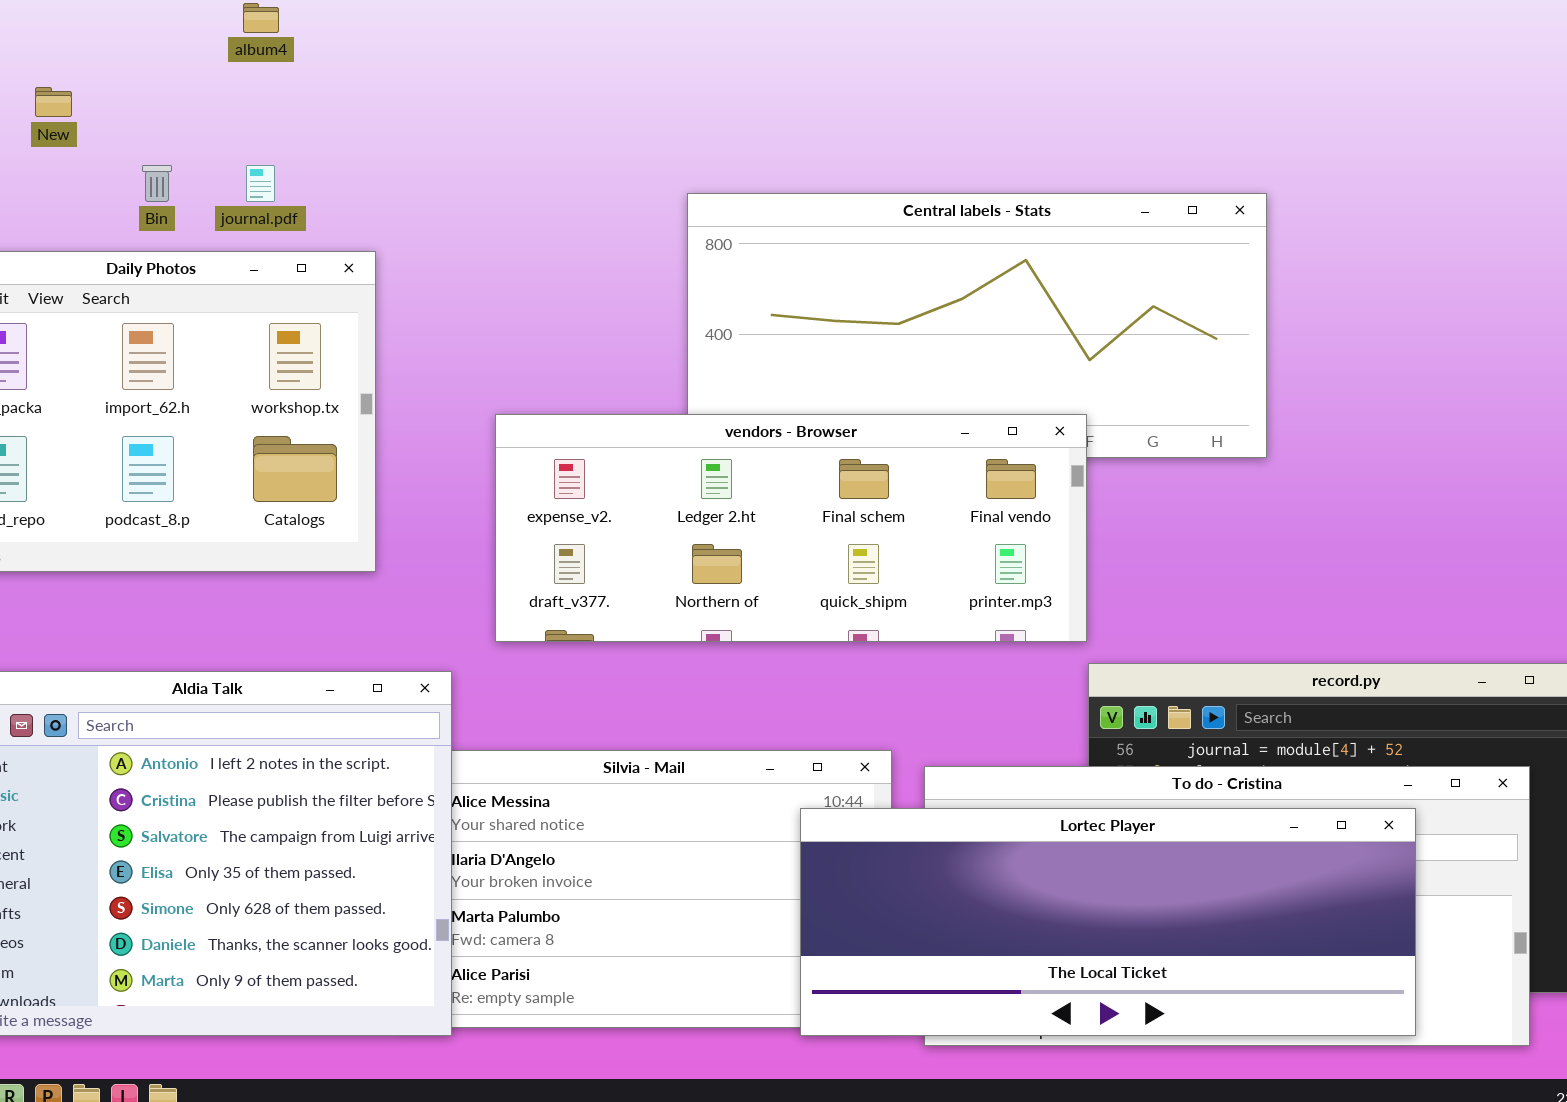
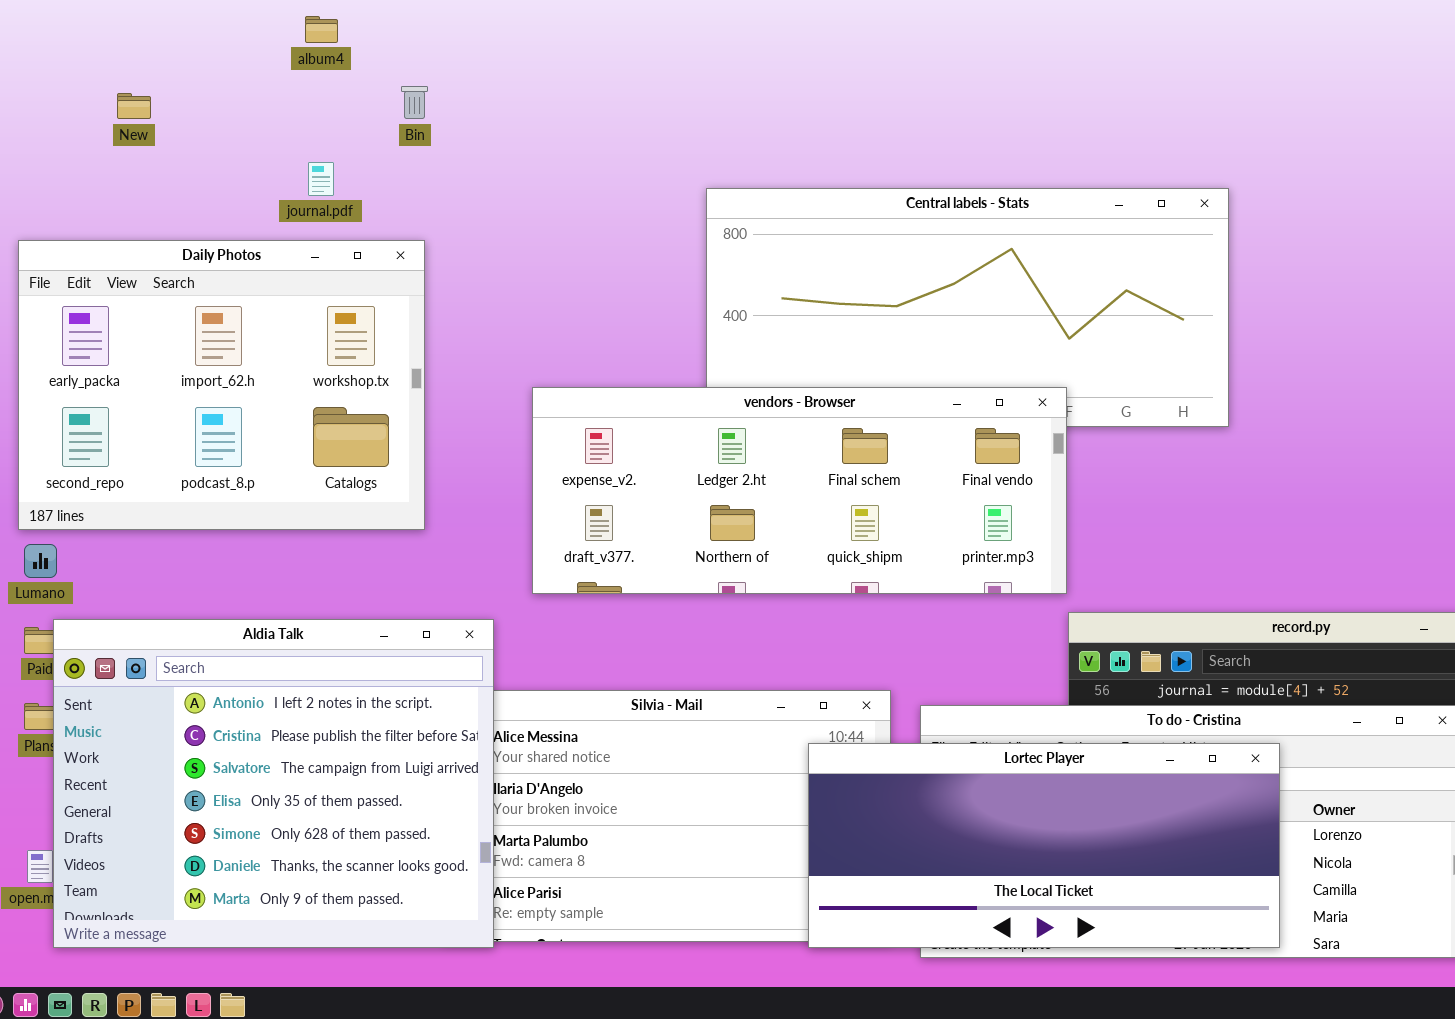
Bin: [142,165,172,202] -> [401,86,428,119], moved
Lortec Player: [800,808,1416,1036] -> [808,743,1280,948], resized

